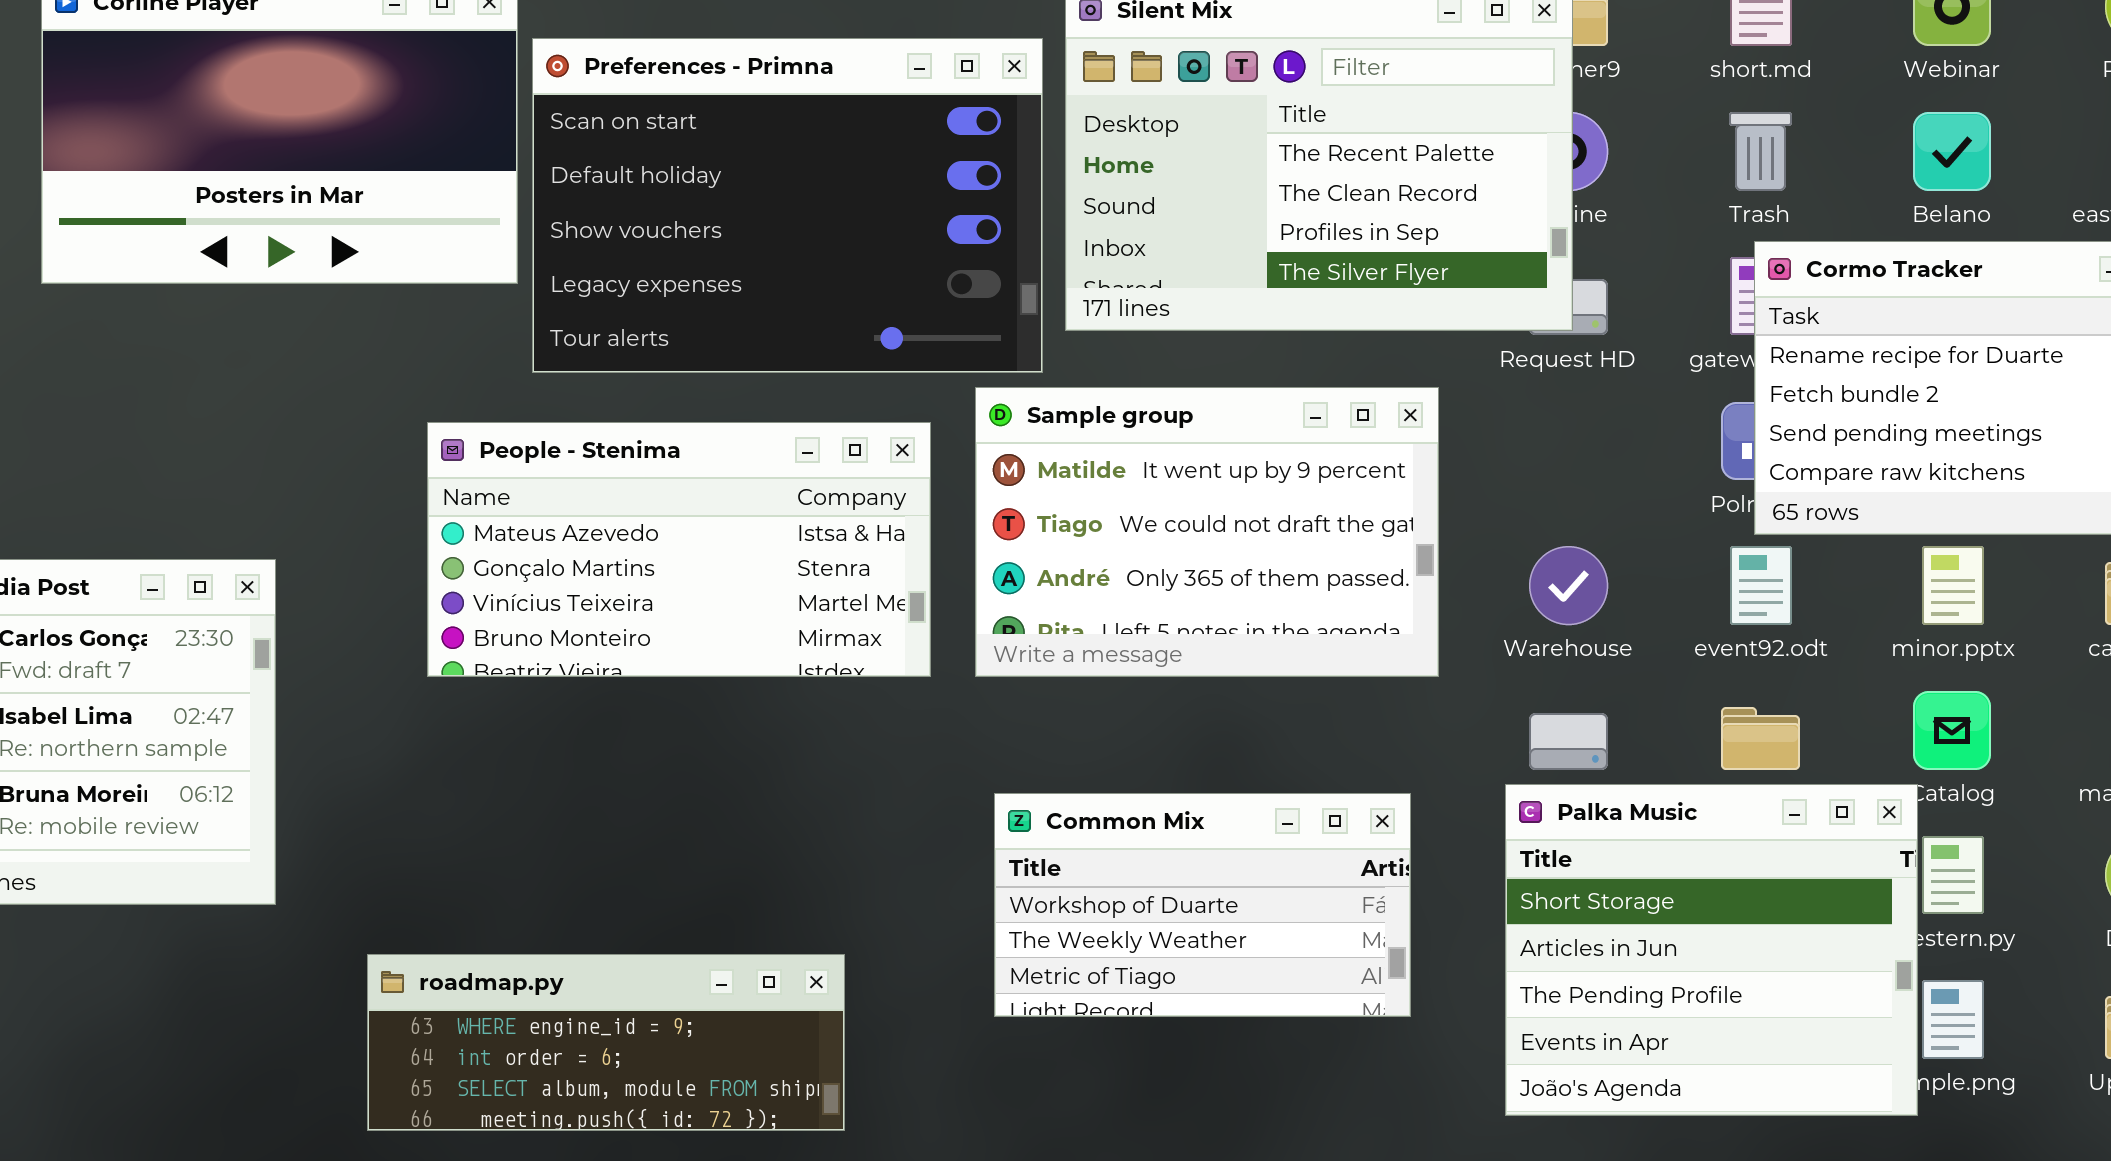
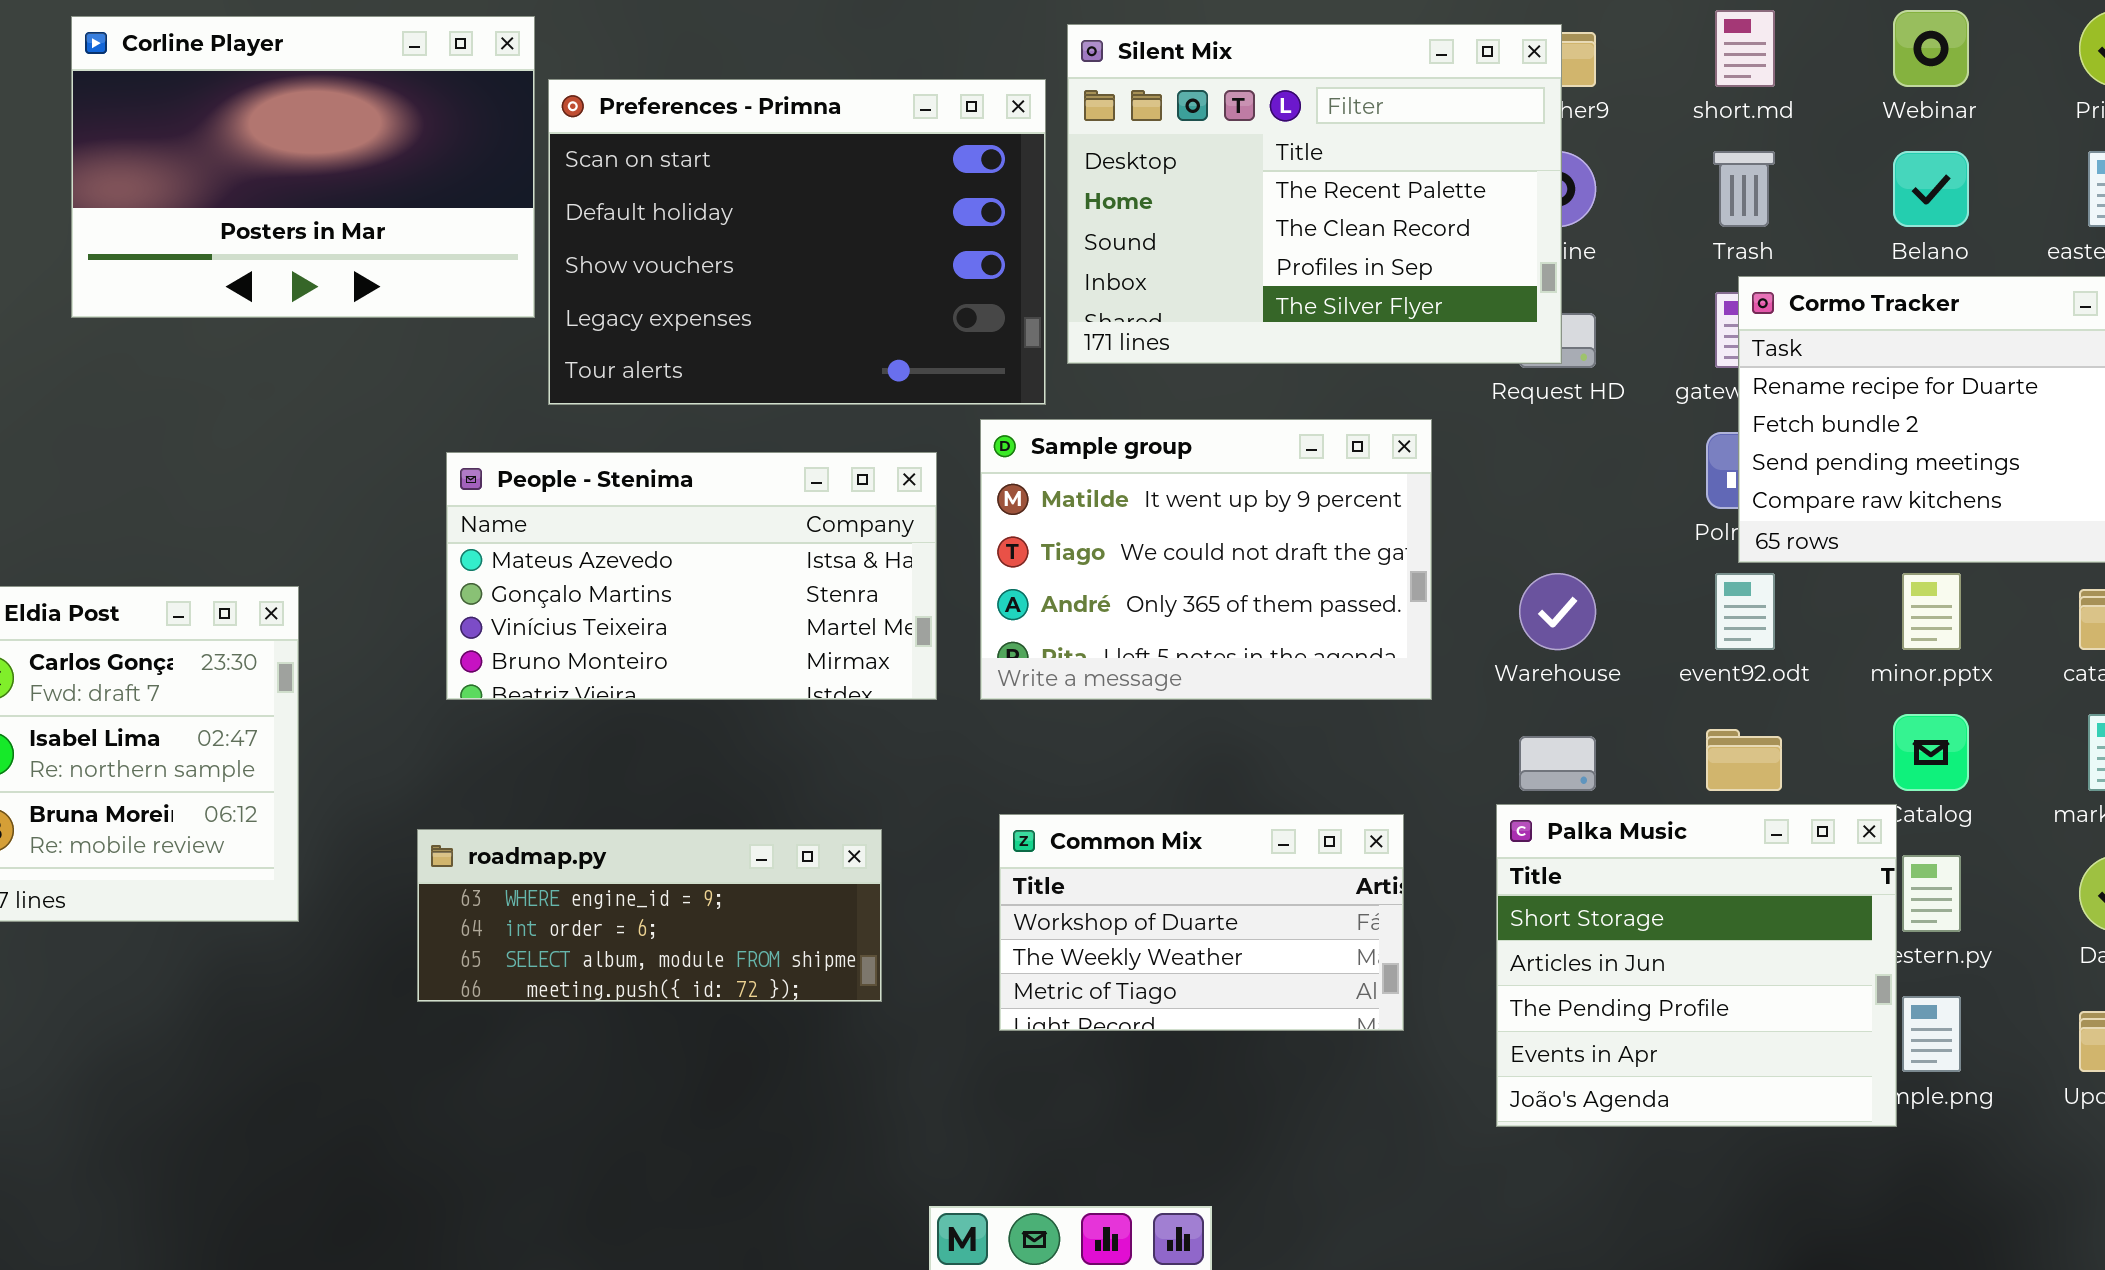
roadmap.py: [367,954,845,1131] -> [417,829,882,1002], moved

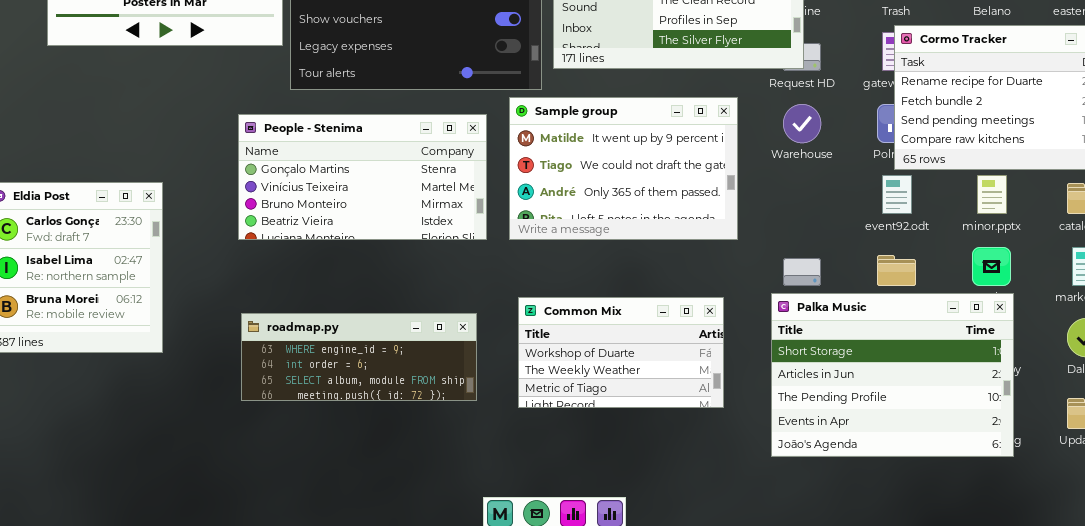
People - Stenima: [446,452,937,700] -> [238,114,487,240], scrolled down 1 row
Warehouse: [1519,573,1596,650] -> [783,104,821,143], moved
Palka Music: [1496,804,1897,1127] -> [771,293,1014,457], resized
roadmap.py: [417,829,882,1002] -> [241,313,477,401], moved

